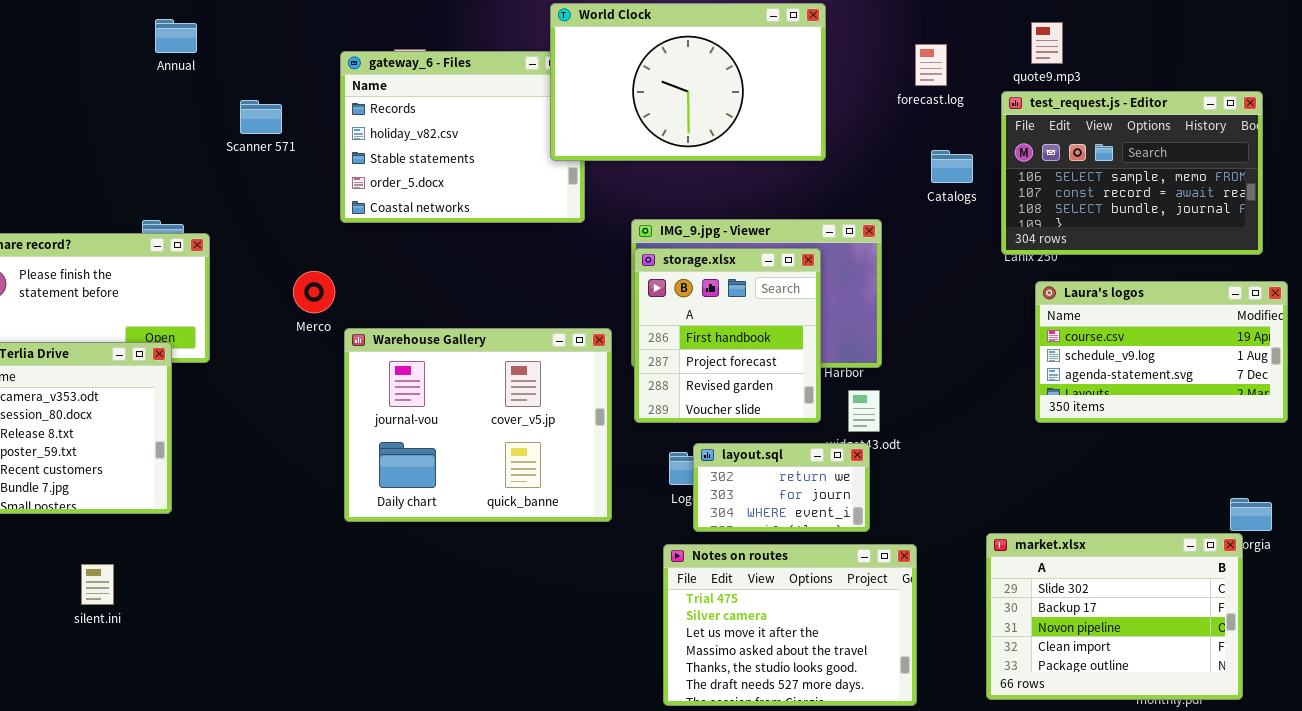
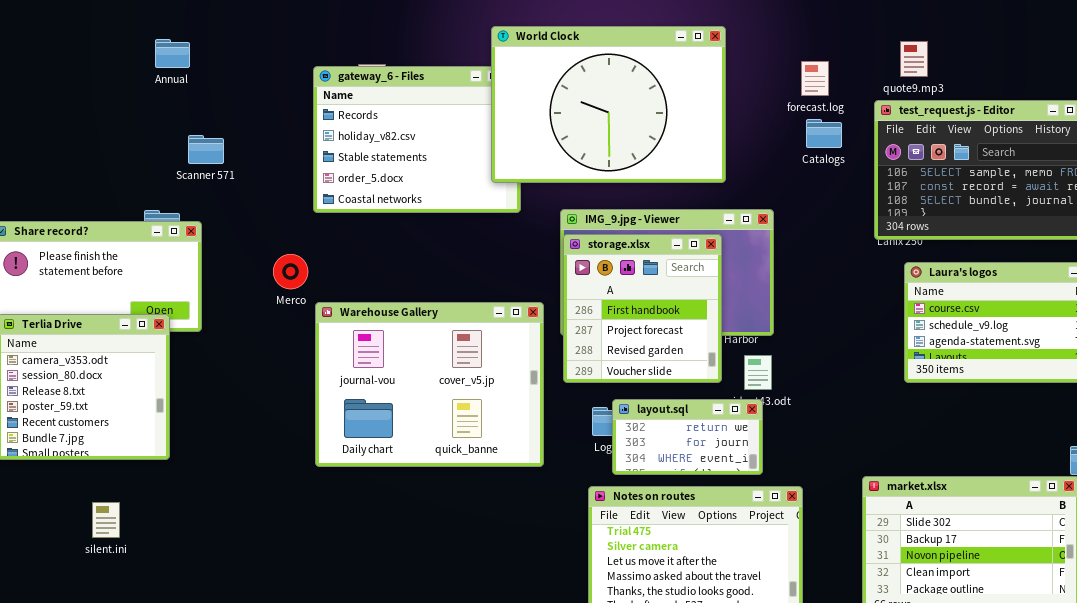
World Clock: [550,3,826,161] -> [491,26,726,183], resized
Scanner 571: [240,100,282,134] -> [188,135,224,164], moved
Catalogs: [931,150,973,183] -> [806,119,842,148], moved

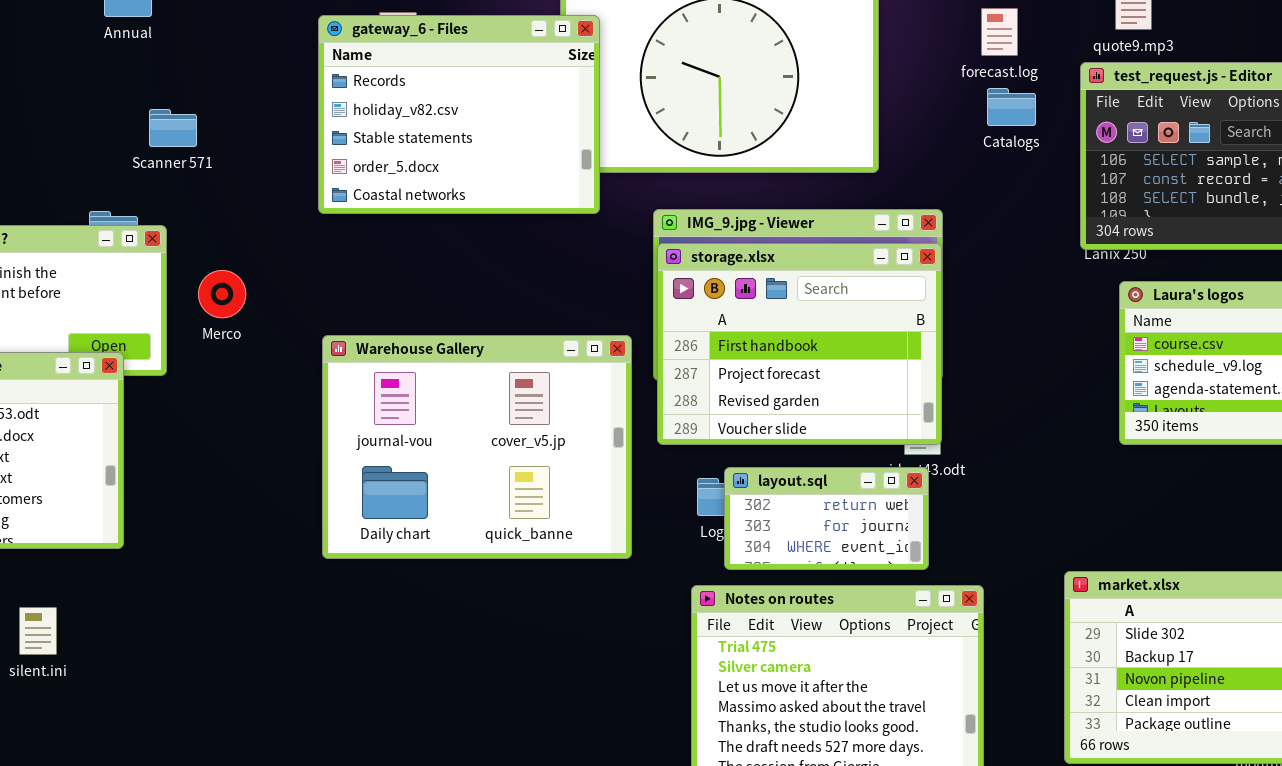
gateway_6 - Files: [313,66,521,213] -> [318,15,600,214], raised
storage.xlsx: [563,234,722,383] -> [657,243,942,445], resized
Merco: [273,254,308,289] -> [198,270,246,318], moved

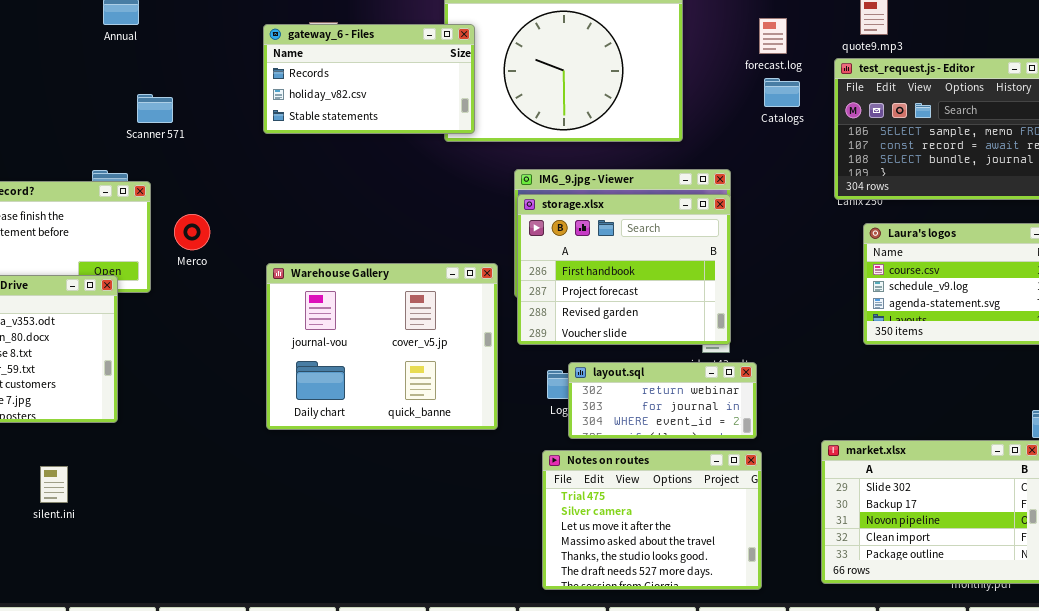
gateway_6 - Files: [318,15,600,214] -> [263,24,475,134], resized
layout.sql: [724,467,929,570] -> [568,362,757,439], resized

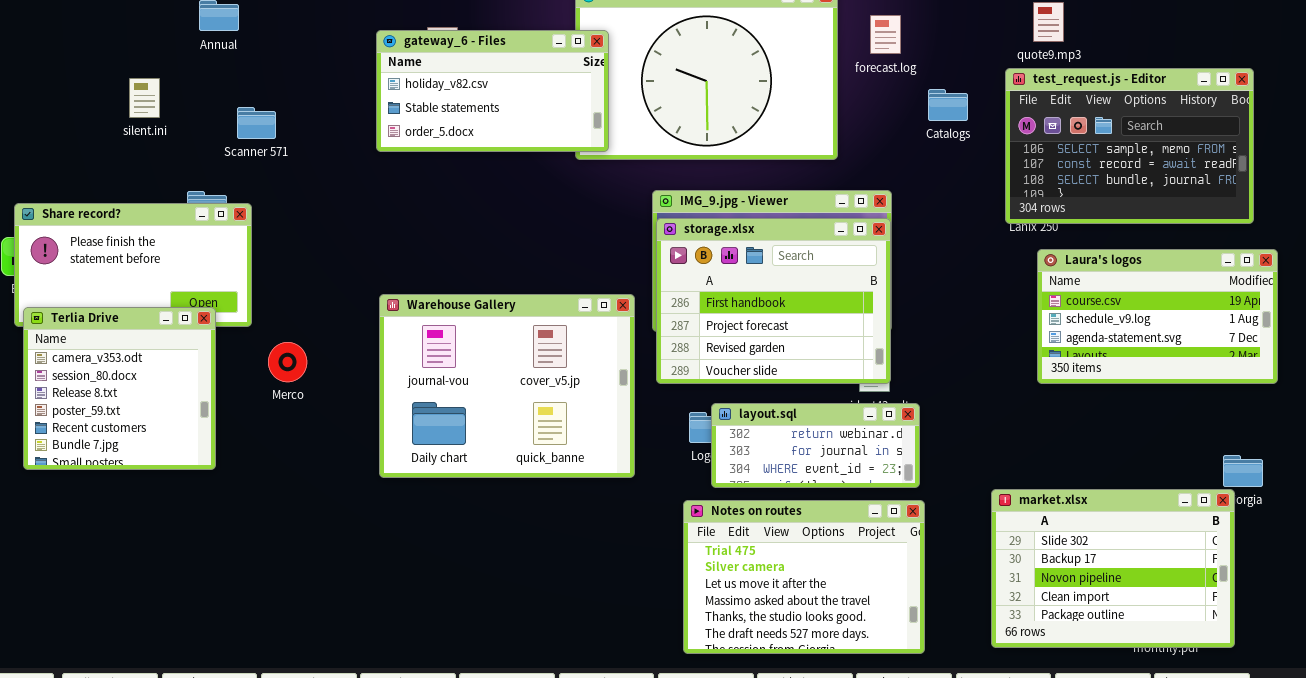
forecast.log: [759,18,787,54] -> [870,15,901,54], moved
gateway_6 - Files: [263,24,475,134] -> [376,30,609,152], scrolled down 1 row
Merco: [174,214,210,250] -> [268,342,307,382], moved
silent.ini: [40,466,68,503] -> [129,78,160,118], moved

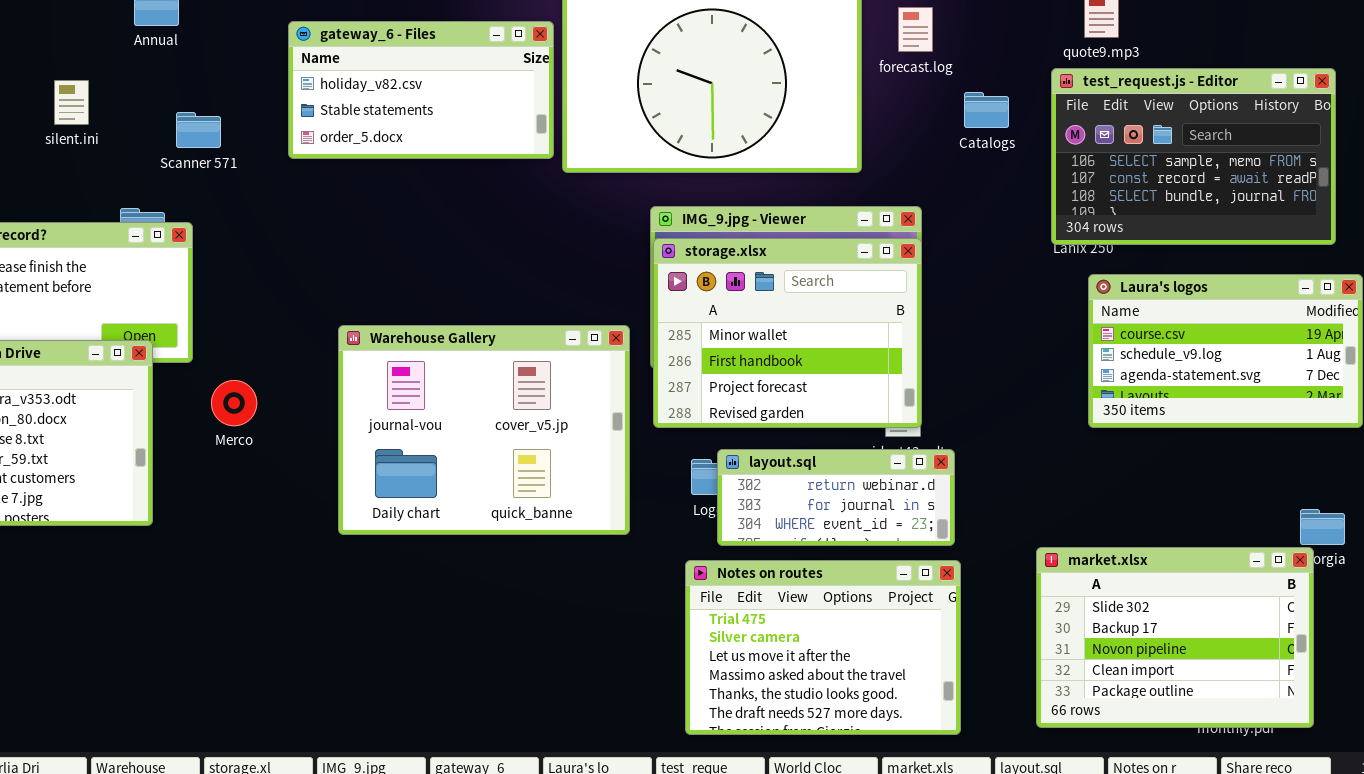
gateway_6 - Files: [376,30,609,152] -> [288,21,554,159], moved
storage.xlsx: [656,218,891,384] -> [653,238,922,428], scrolled up 1 row

